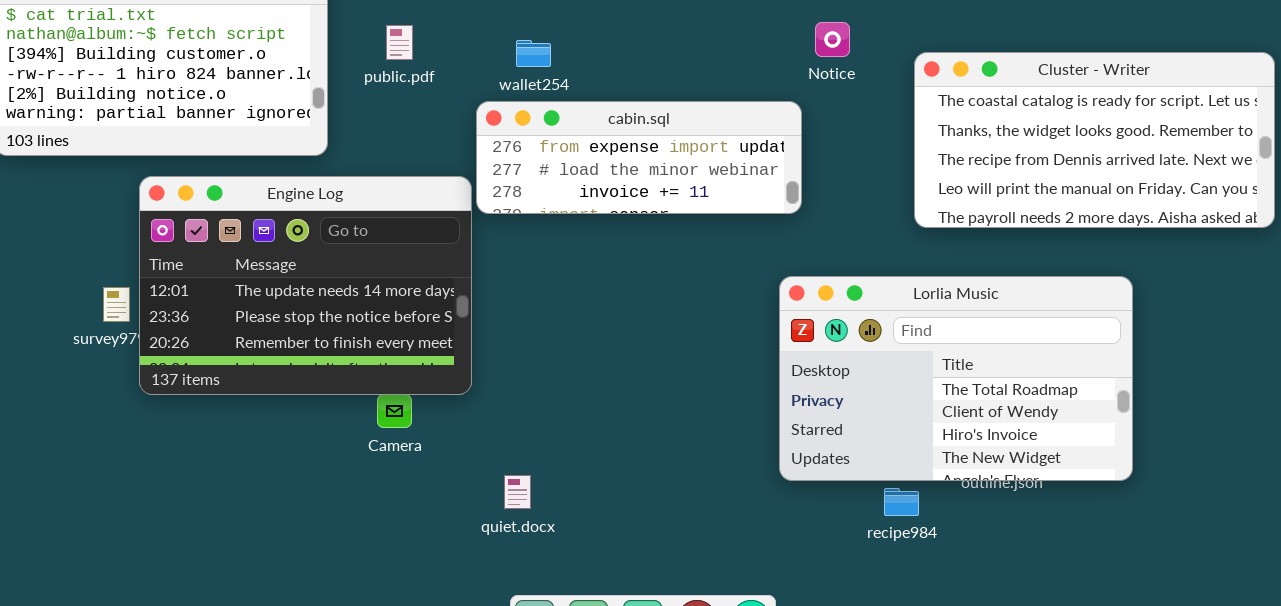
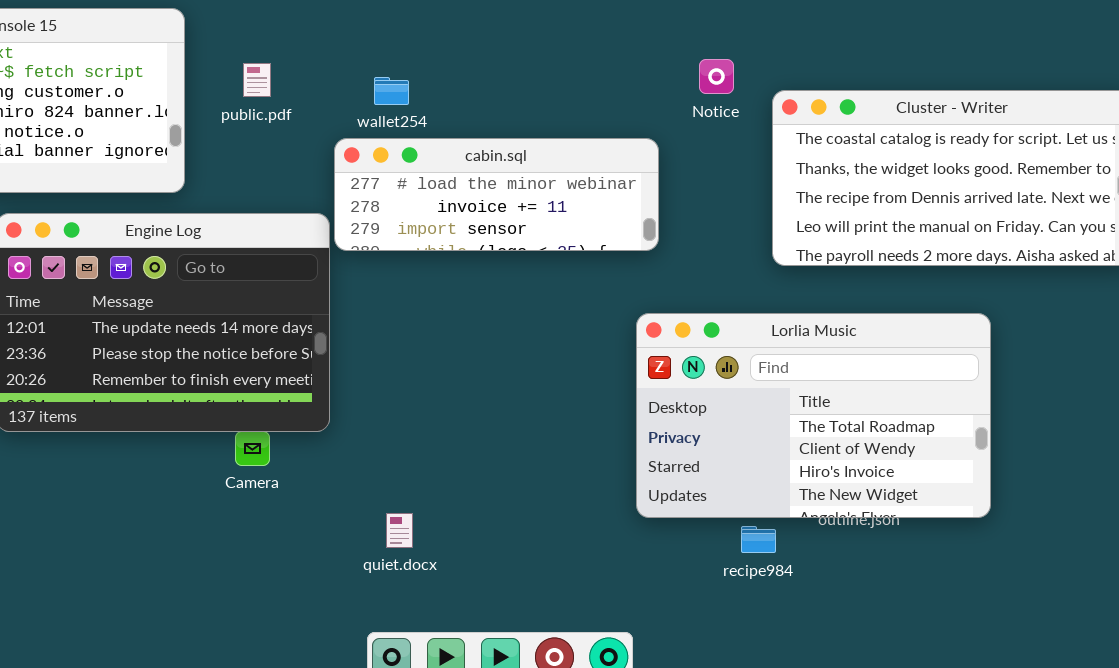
Notice: [815,22,850,57] -> [699,59,734,94], moved
cabin.sql: [476,101,802,214] -> [334,138,659,251], scrolled down 1 row
quiet.docx: [504,475,531,509] -> [386,513,413,548], moved

